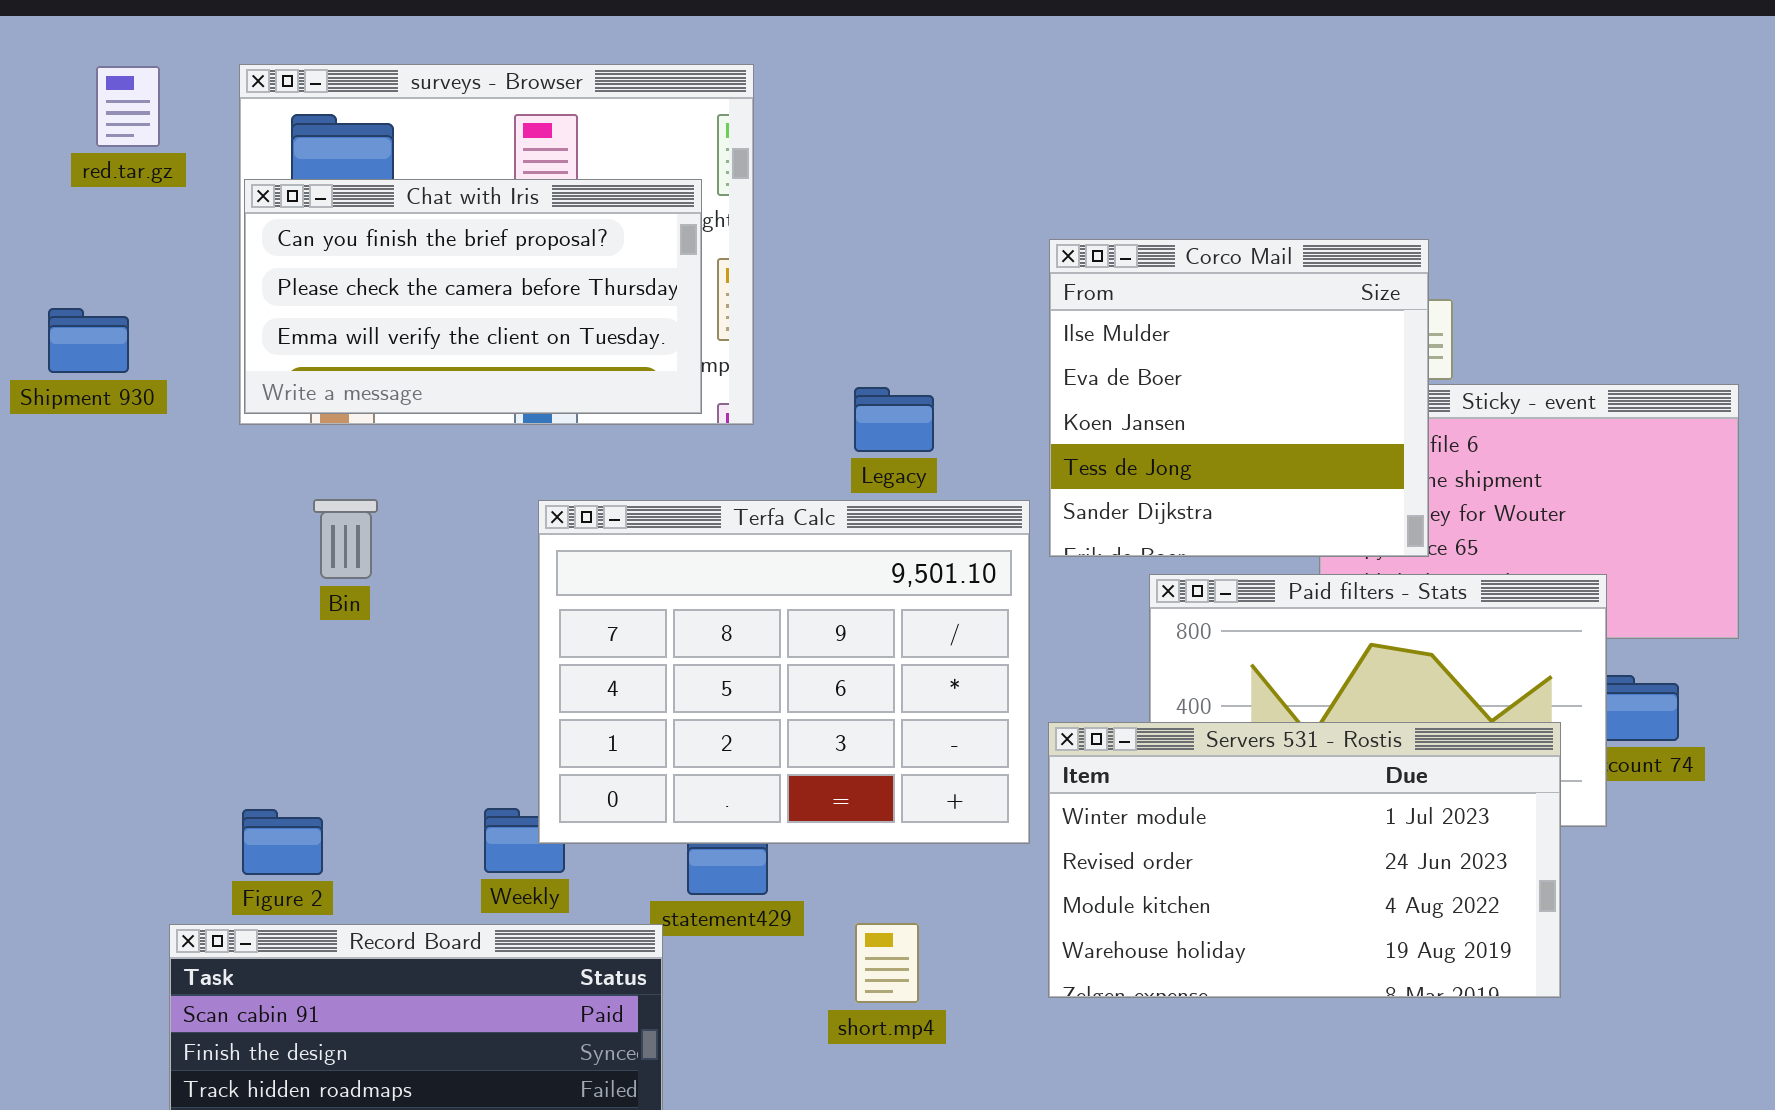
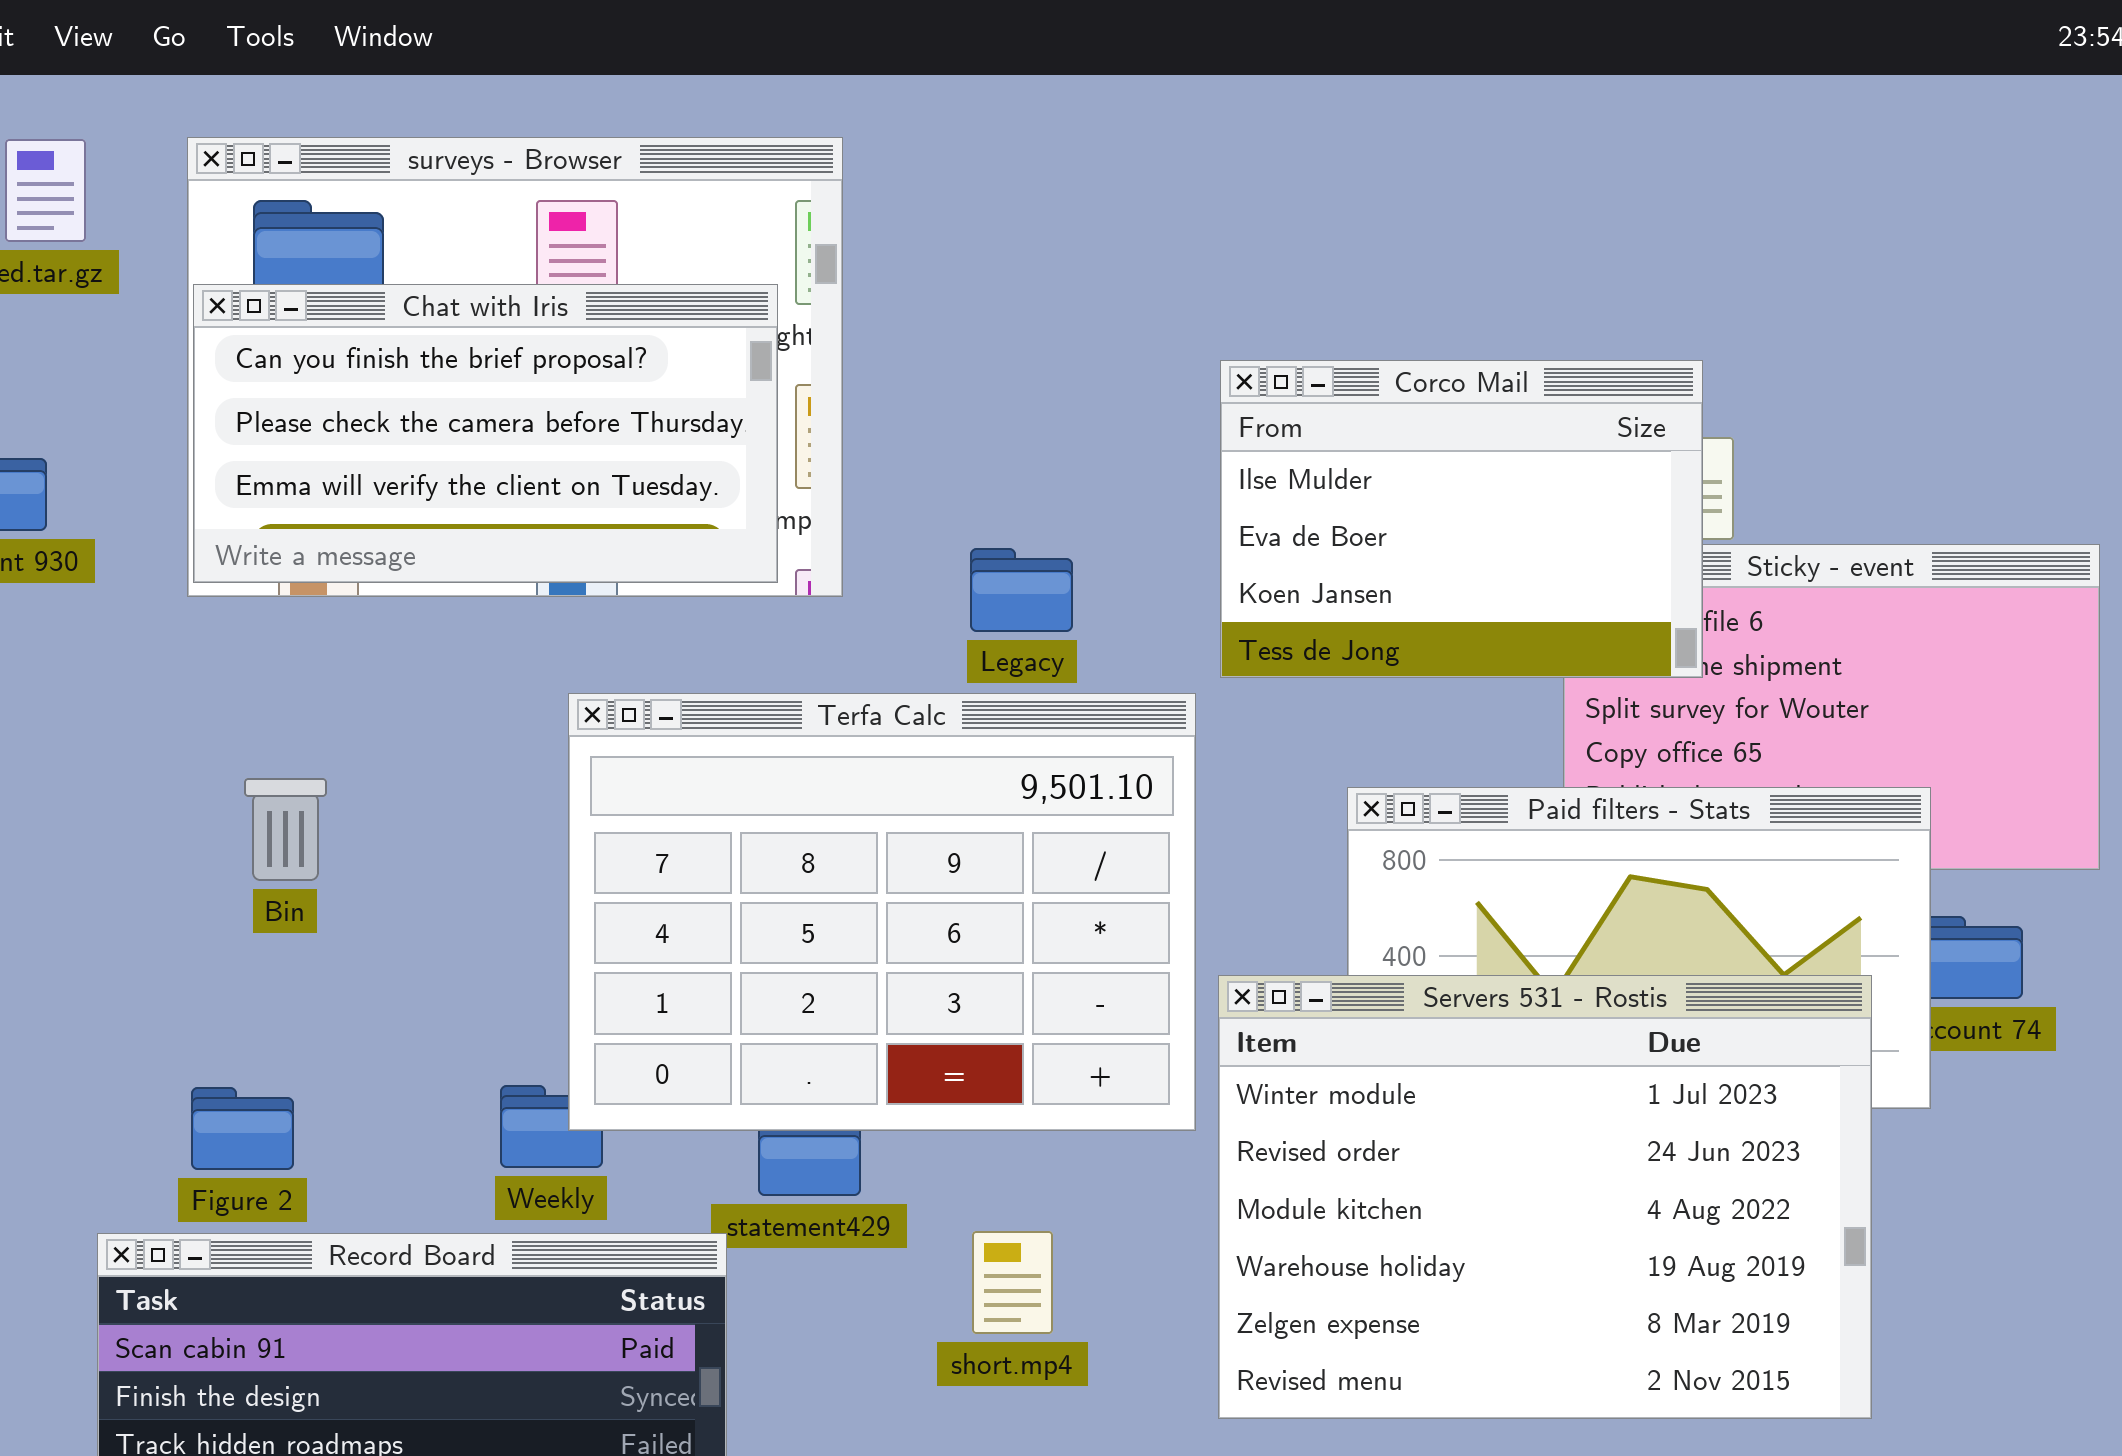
Corco Mail: [1049,239,1429,557] -> [1220,360,1703,678], resized
Bin: [313,499,378,579] -> [244,778,327,881], moved
Servers 531 - Rostis: [1048,722,1561,998] -> [1218,975,1872,1419], resized

